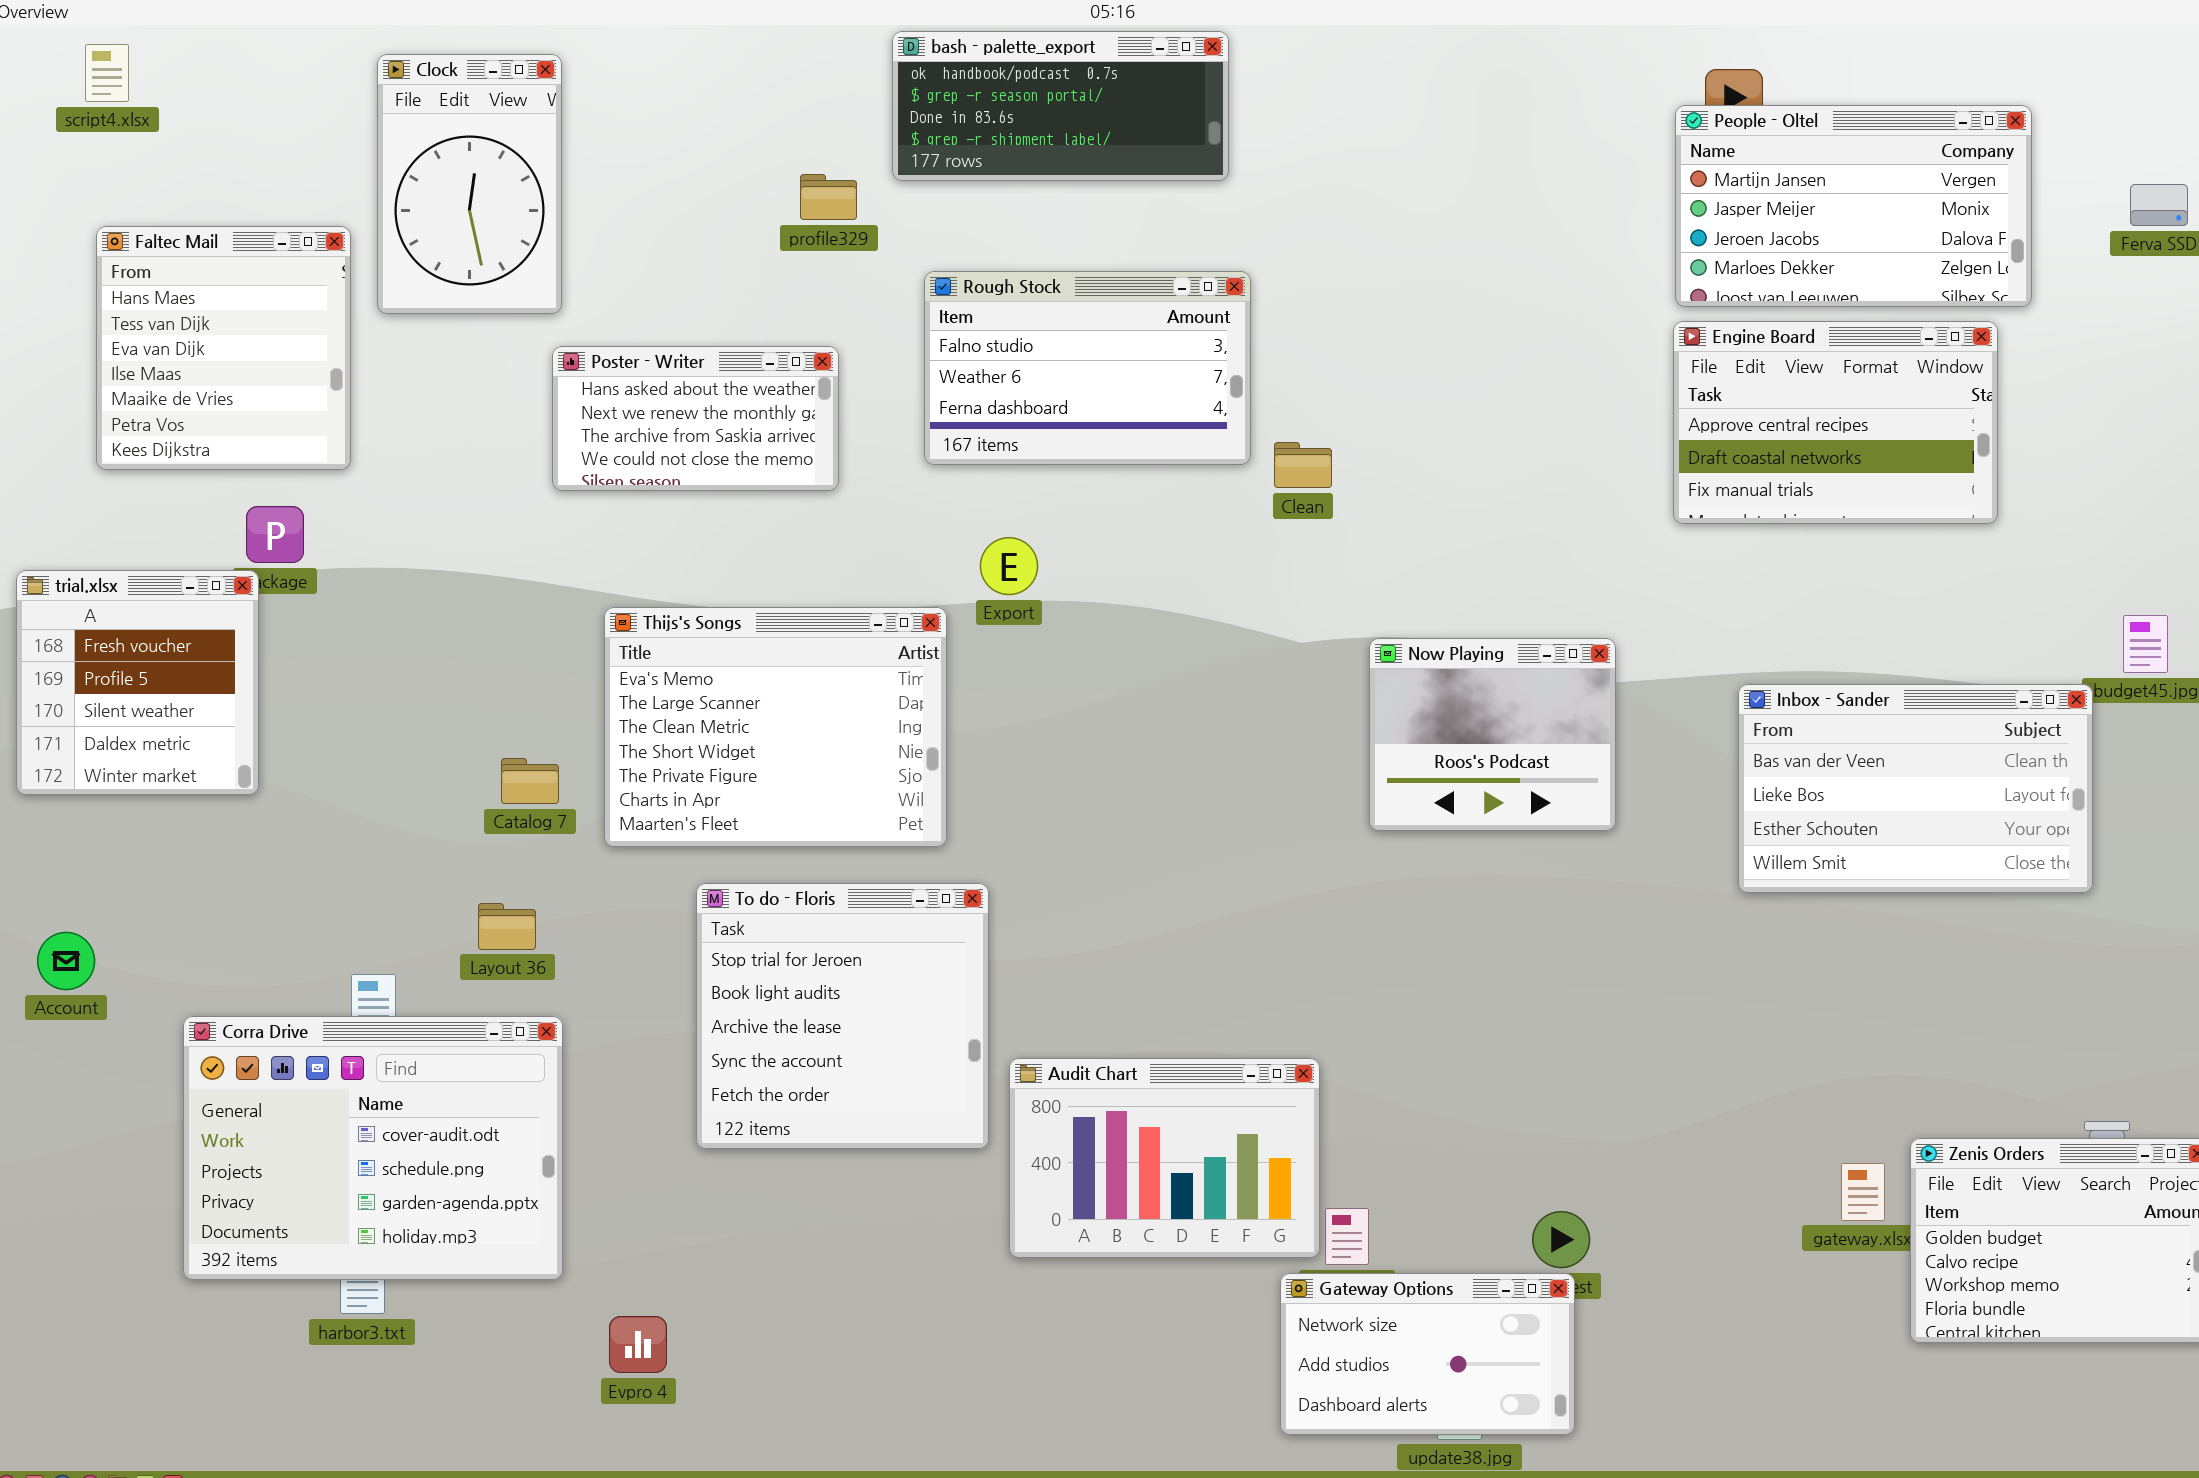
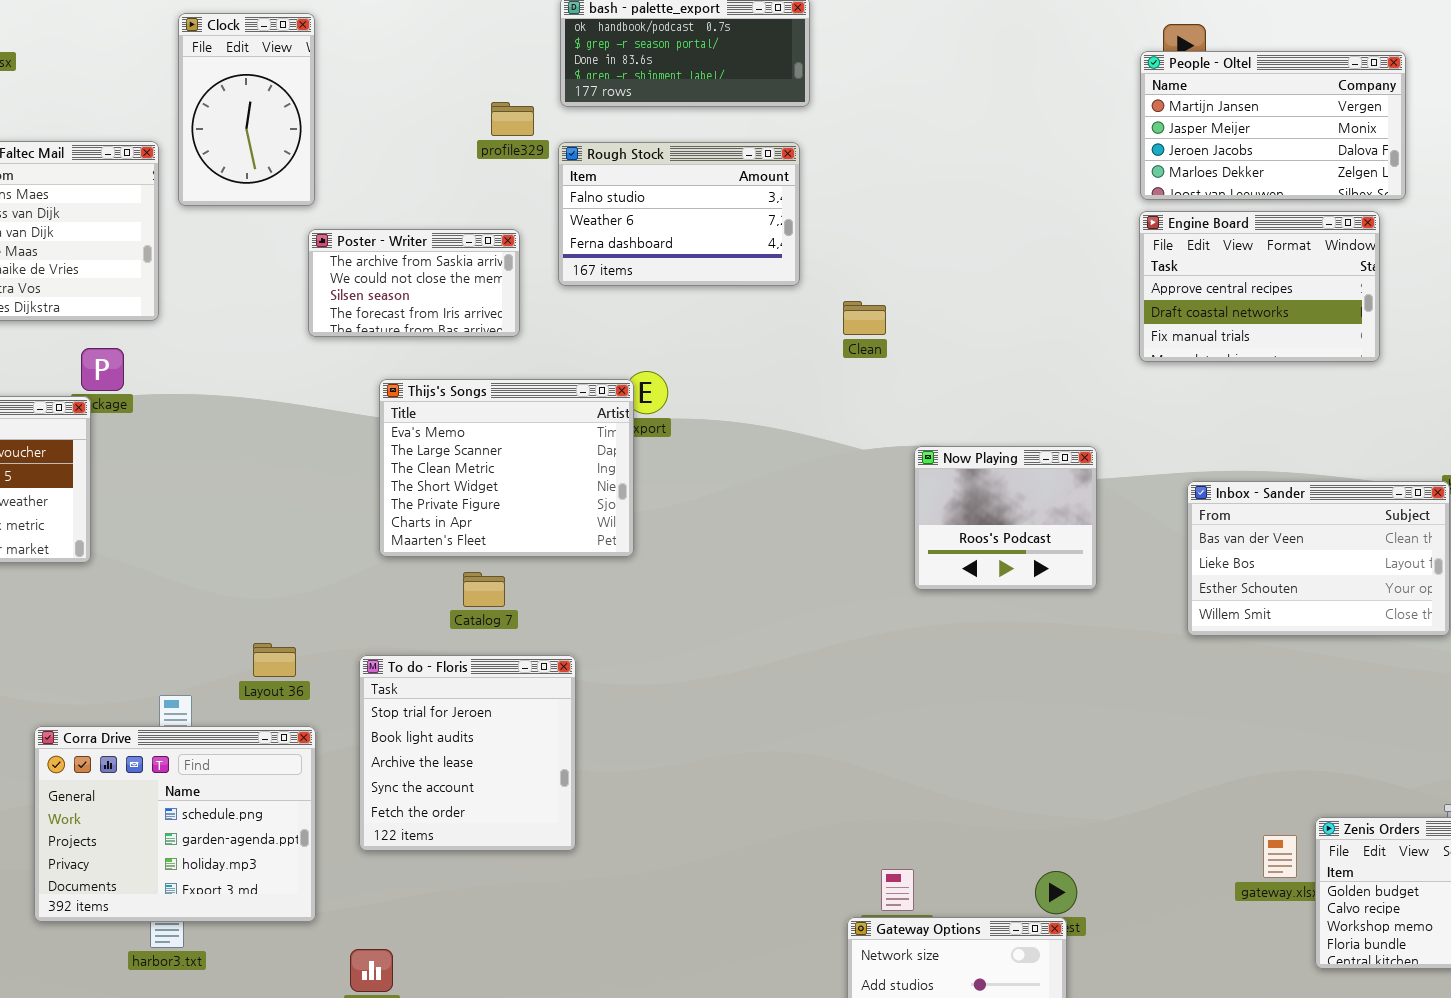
Rough Stock: [924,271,1251,465] -> [558,142,800,286], moved
Poster - Writer: [552,346,839,491] -> [308,229,520,337], scrolled down 2 rows
Thijs's Songs: [604,607,947,847] -> [379,379,634,557], moved
Catalog 7: [501,758,559,804] -> [463,572,505,607], moved
To do - Floris: [696,883,989,1149] -> [359,655,576,851], moved
Corra Drive: [183,1016,563,1280] -> [34,726,316,922], scrolled down 1 row
Audit Chart: [1009,1058,1320,1258] -> none, closed

